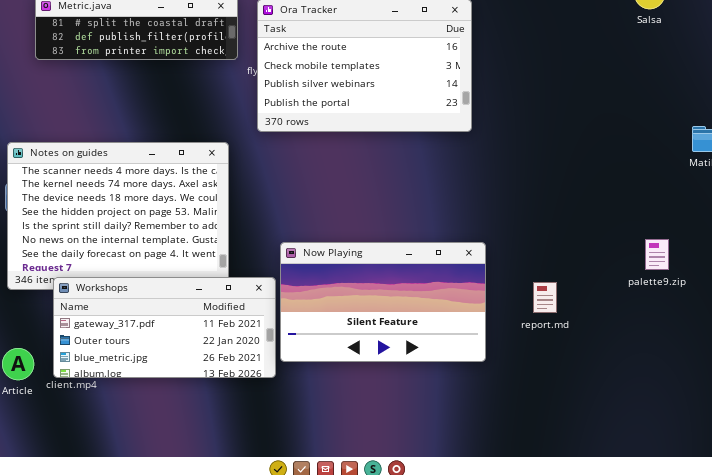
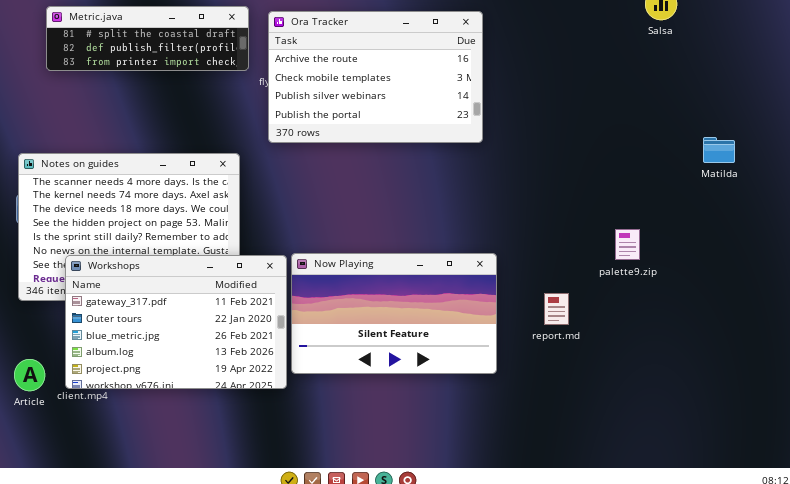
palette9.zip: [645,239,669,270] -> [615,229,640,260], moved
Workshops: [53,277,276,378] -> [65,255,287,389], resized

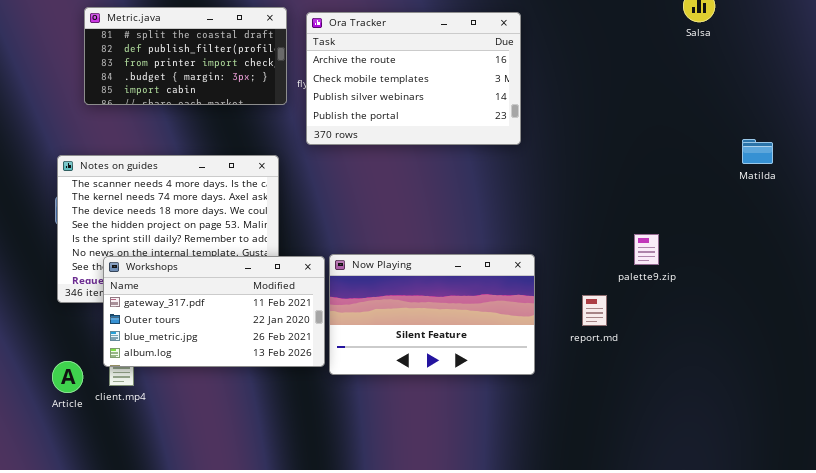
Metric.java: [46,6,249,71] -> [84,7,287,105], resized
palette9.zip: [615,229,640,260] -> [634,234,659,265], moved
Workshops: [65,255,287,389] -> [103,256,325,367], resized

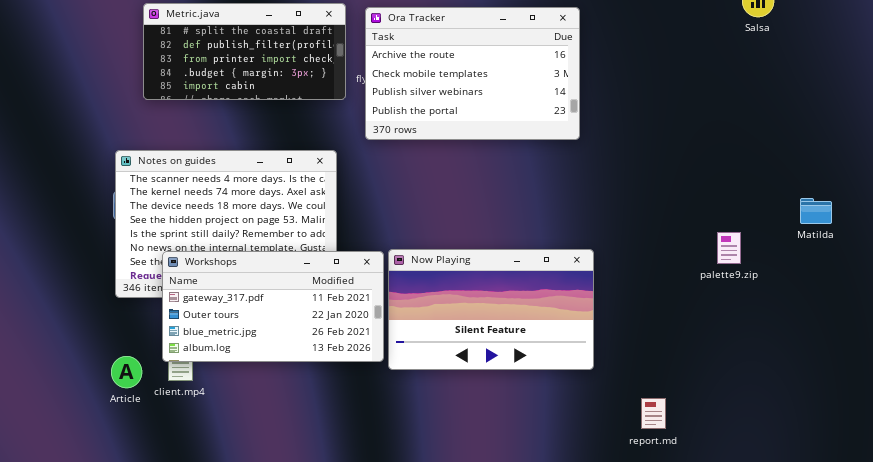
Matilda: [742,139,773,164] -> [800,198,832,224], moved
palette9.zip: [634,234,659,265] -> [717,232,741,264], moved
report.md: [582,295,607,326] -> [641,398,666,429], moved

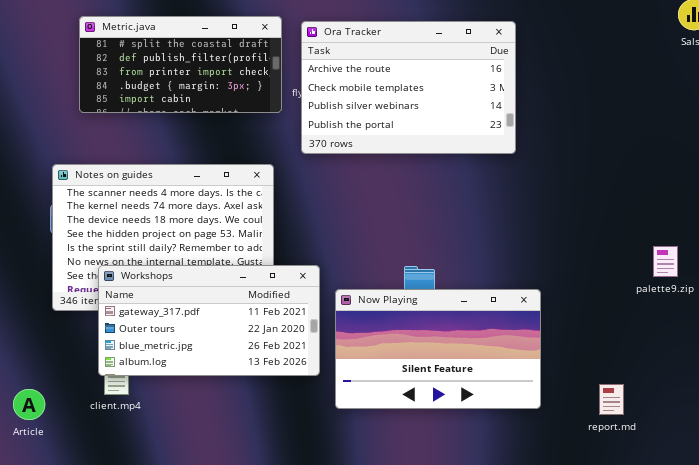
Now Playing: [388,249,594,370] -> [335,289,541,409], moved
Article: [111,356,142,388] -> [13,389,45,420], moved
report.md: [641,398,666,429] -> [599,384,624,415], moved

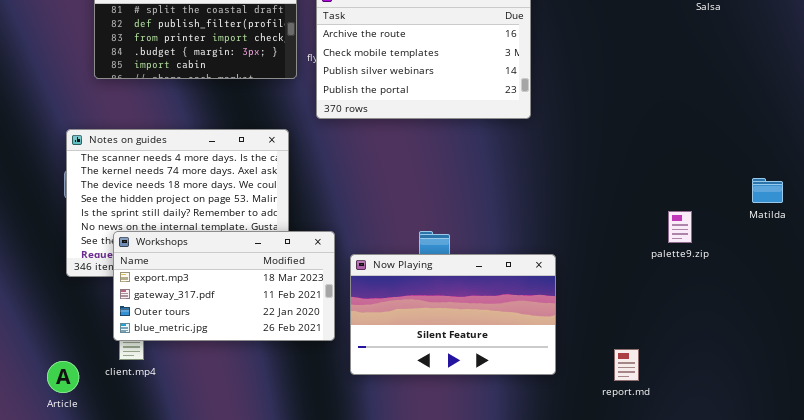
Workshops: [98,265,320,376] -> [113,231,335,341], scrolled up 1 row
Article: [13,389,45,420] -> [47,361,79,393], moved

